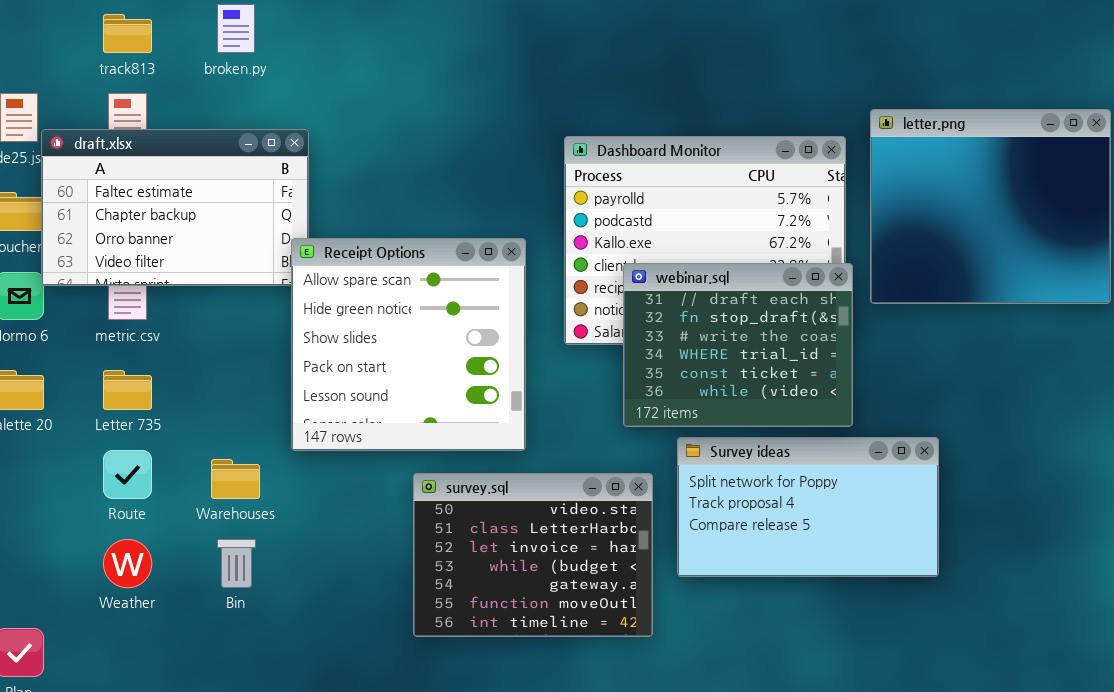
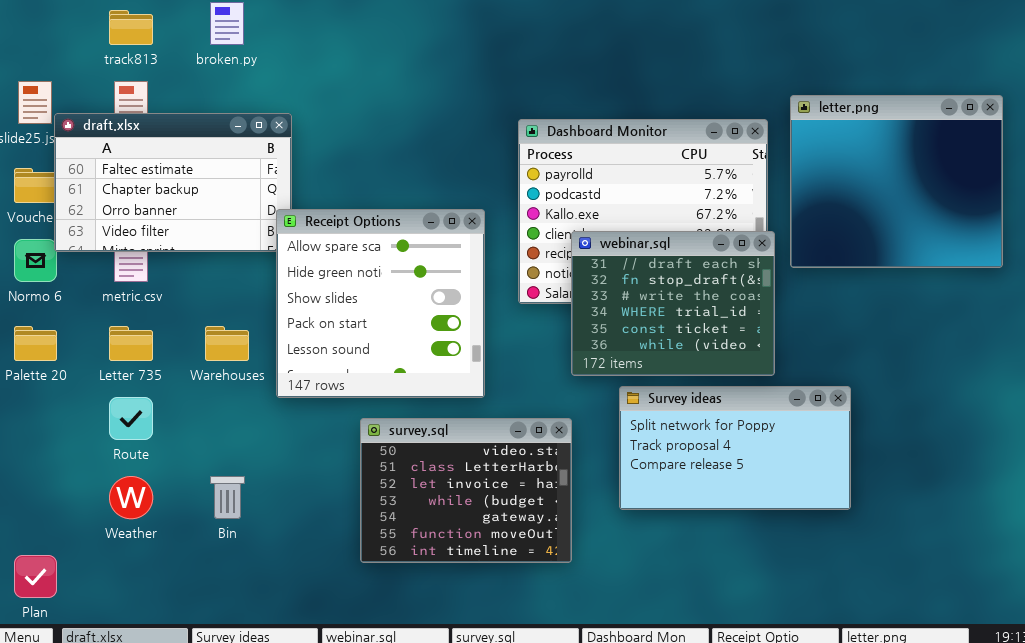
Warehouses: [211,459,260,499] -> [205,326,249,361], moved
survey.sql: [413,473,653,637] -> [360,418,572,563], moved

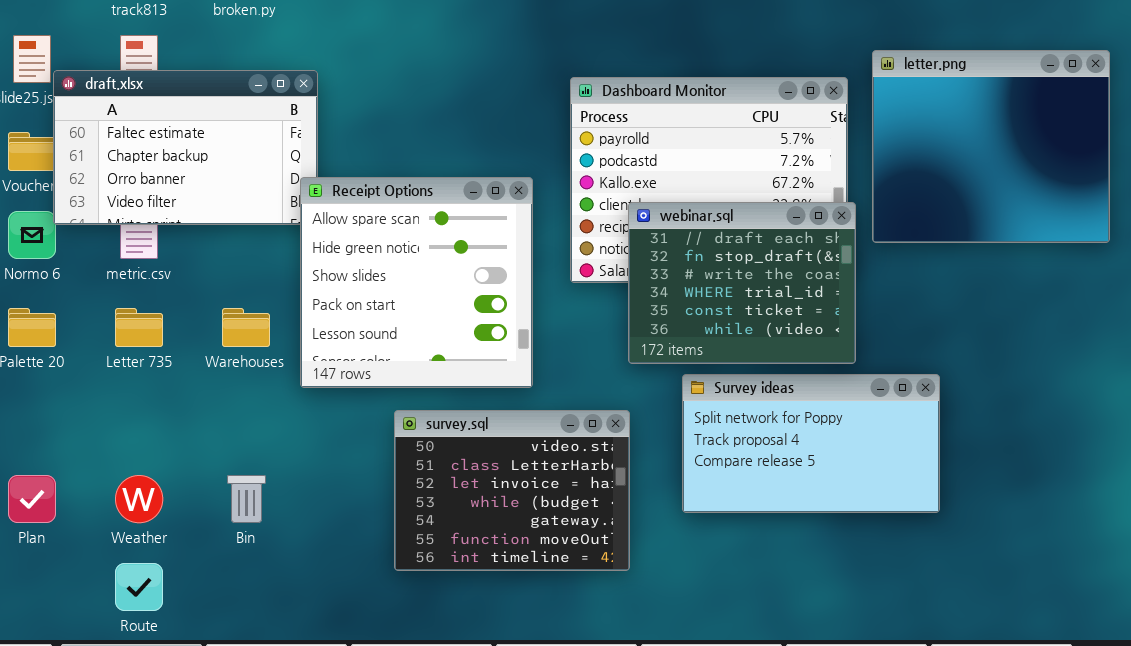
Route: [109,397,153,440] -> [115,563,163,611], moved
Plan: [14,555,57,598] -> [8,475,56,523], moved

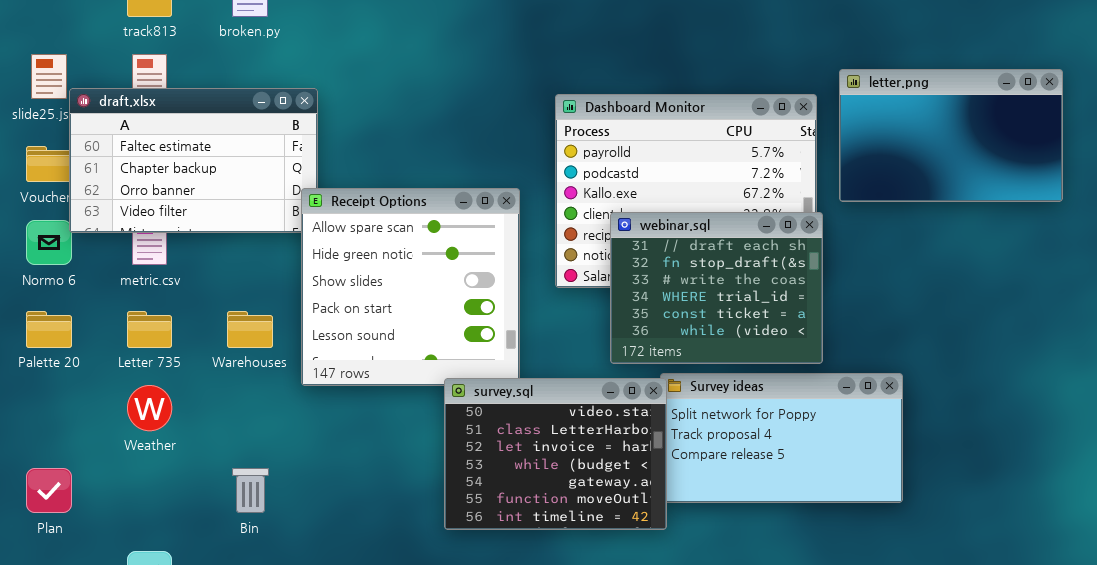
letter.png: [872,50,1110,243] -> [839,69,1063,202], resized
survey.sql: [394,410,630,571] -> [444,378,667,530], moved
Weather: [115,475,163,523] -> [127,385,172,431], moved

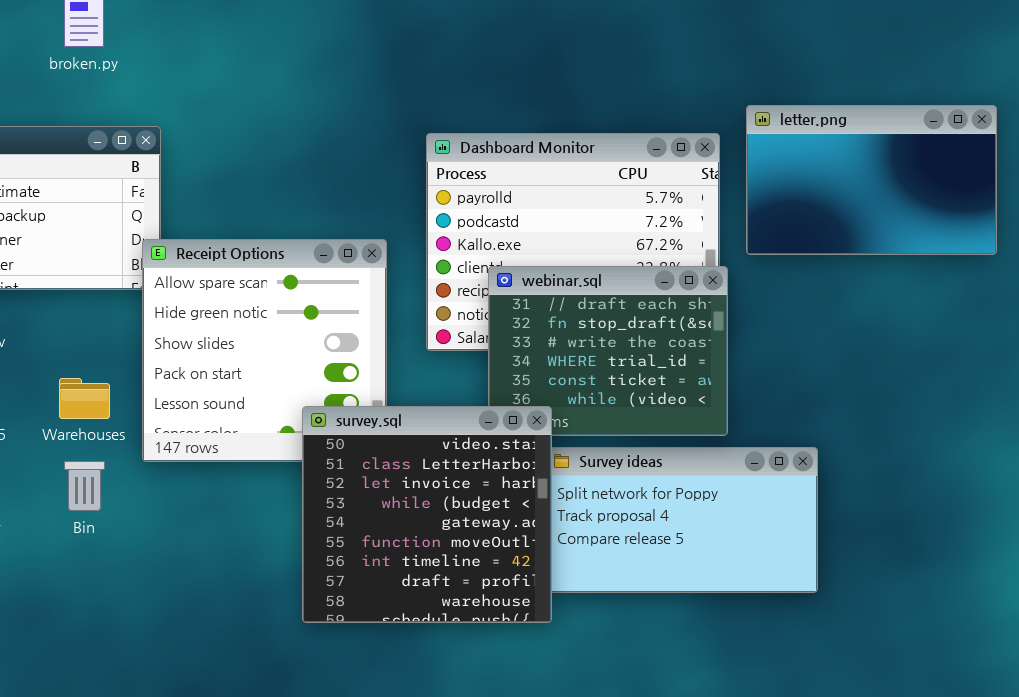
survey.sql: [444,378,667,530] -> [302,406,552,623], resized
Bin: [232,468,269,513] -> [64,461,105,511], moved

